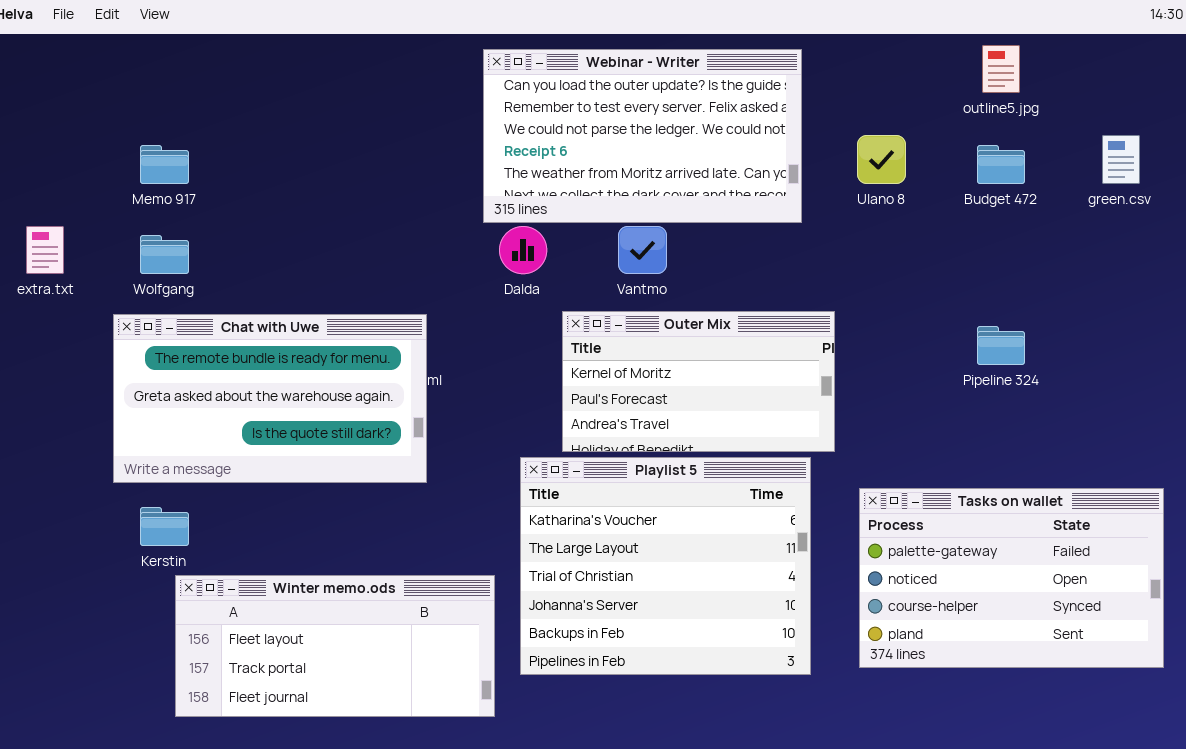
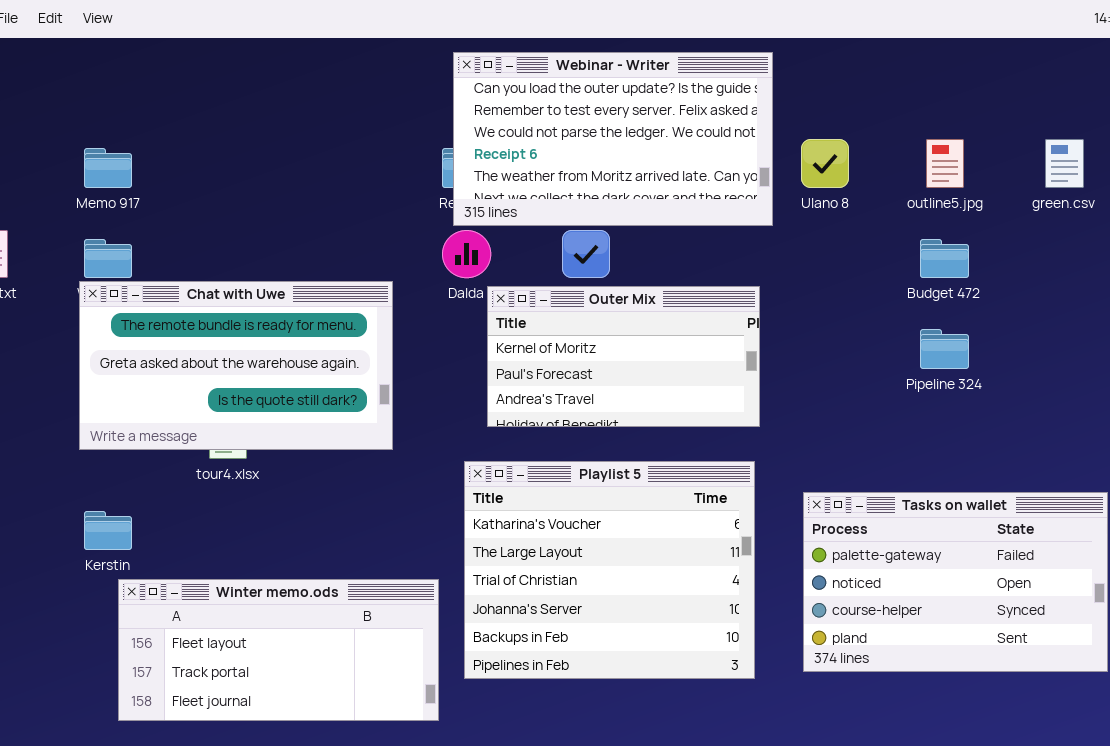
outline5.jpg: [982,45,1020,93] -> [926,139,964,188], moved
Webinar - Writer: [483,49,802,223] -> [453,52,773,226], moved
Budget 472: [977,145,1025,184] -> [920,239,969,278], moved
Outer Mix: [562,311,835,452] -> [487,286,760,427], moved
Chat with Uwe: [113,314,427,483] -> [79,281,393,450], moved

